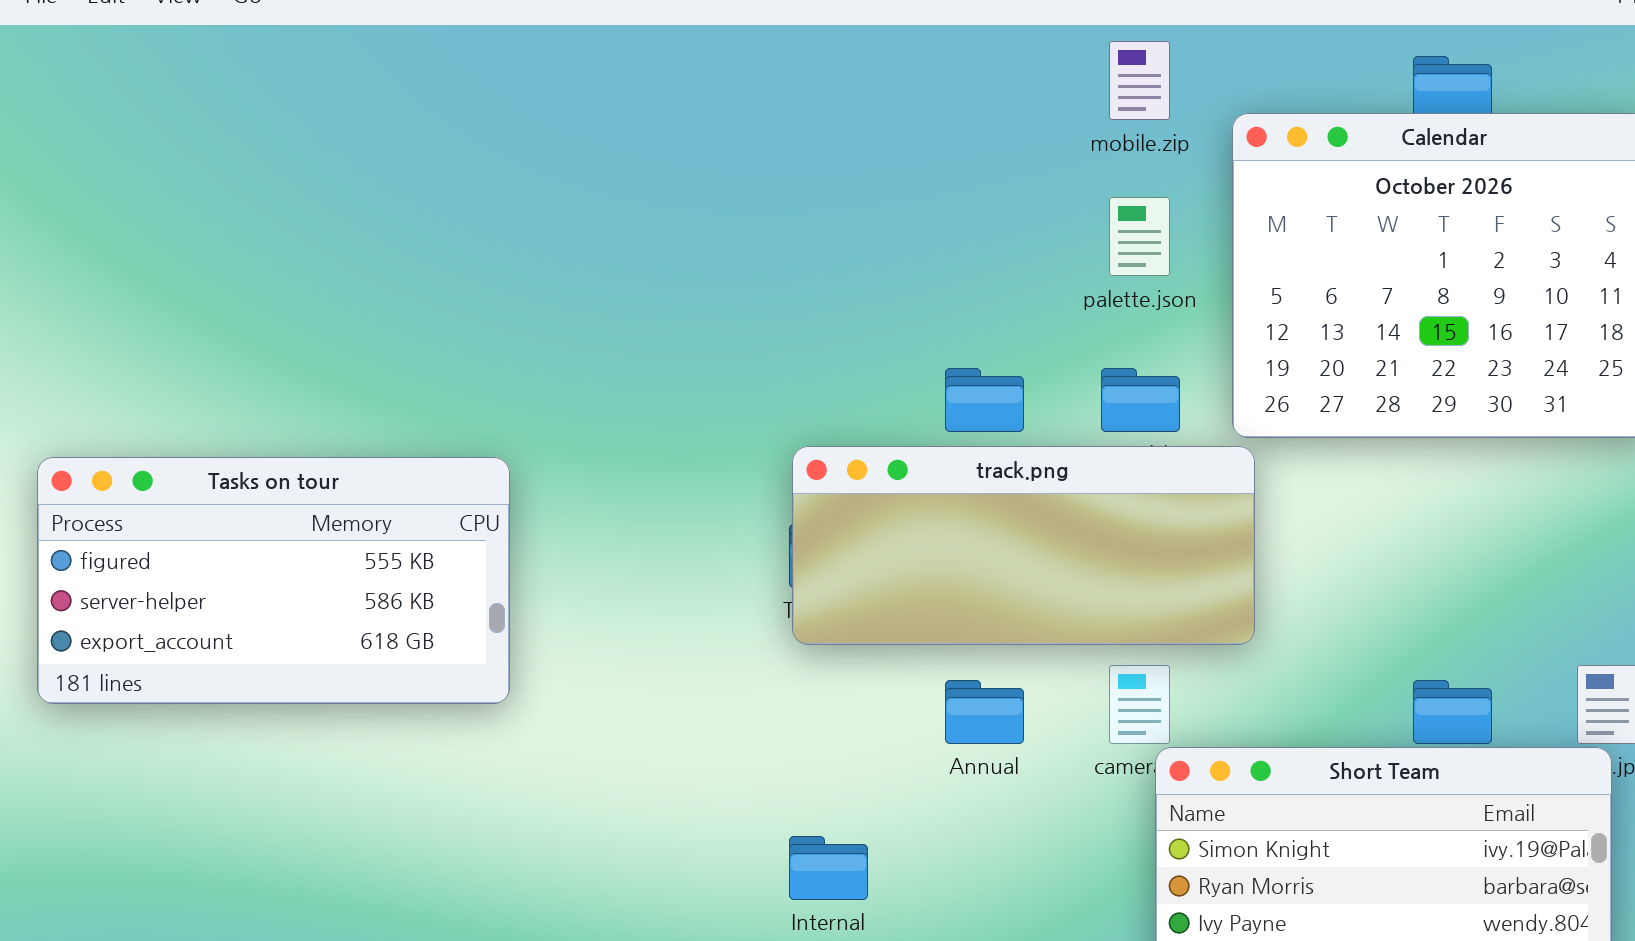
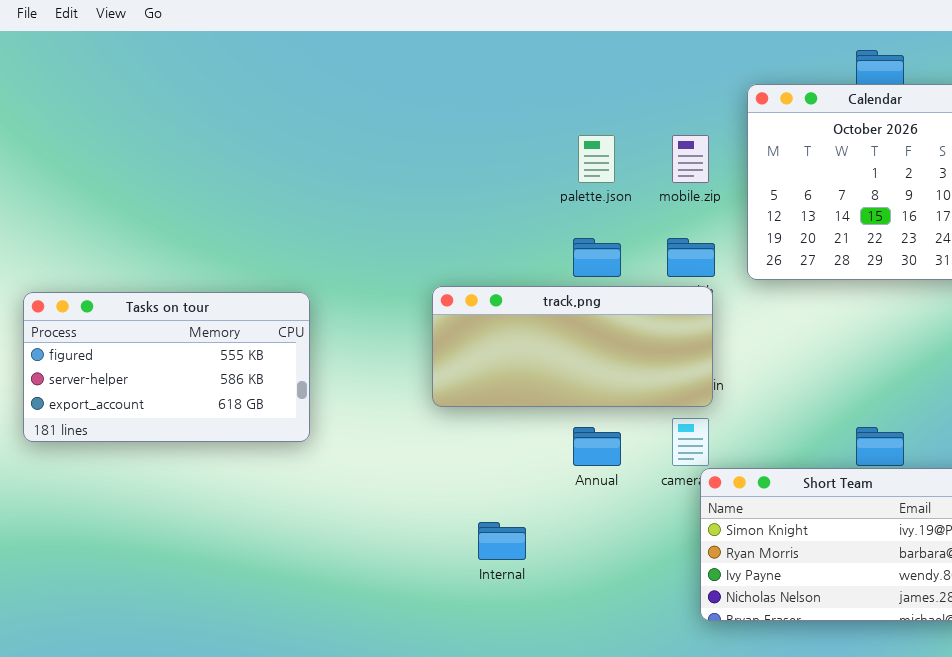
mobile.zip: [1109,41,1170,120] -> [672,135,709,183], moved
palette.json: [1109,197,1170,276] -> [578,135,615,183], moved
track.png: [792,446,1255,645] -> [432,286,713,407], moved

